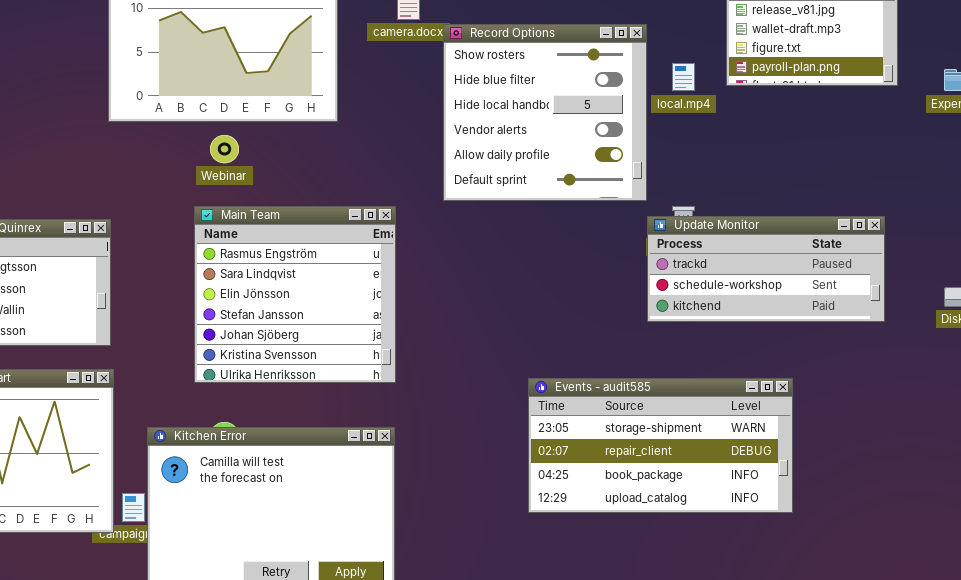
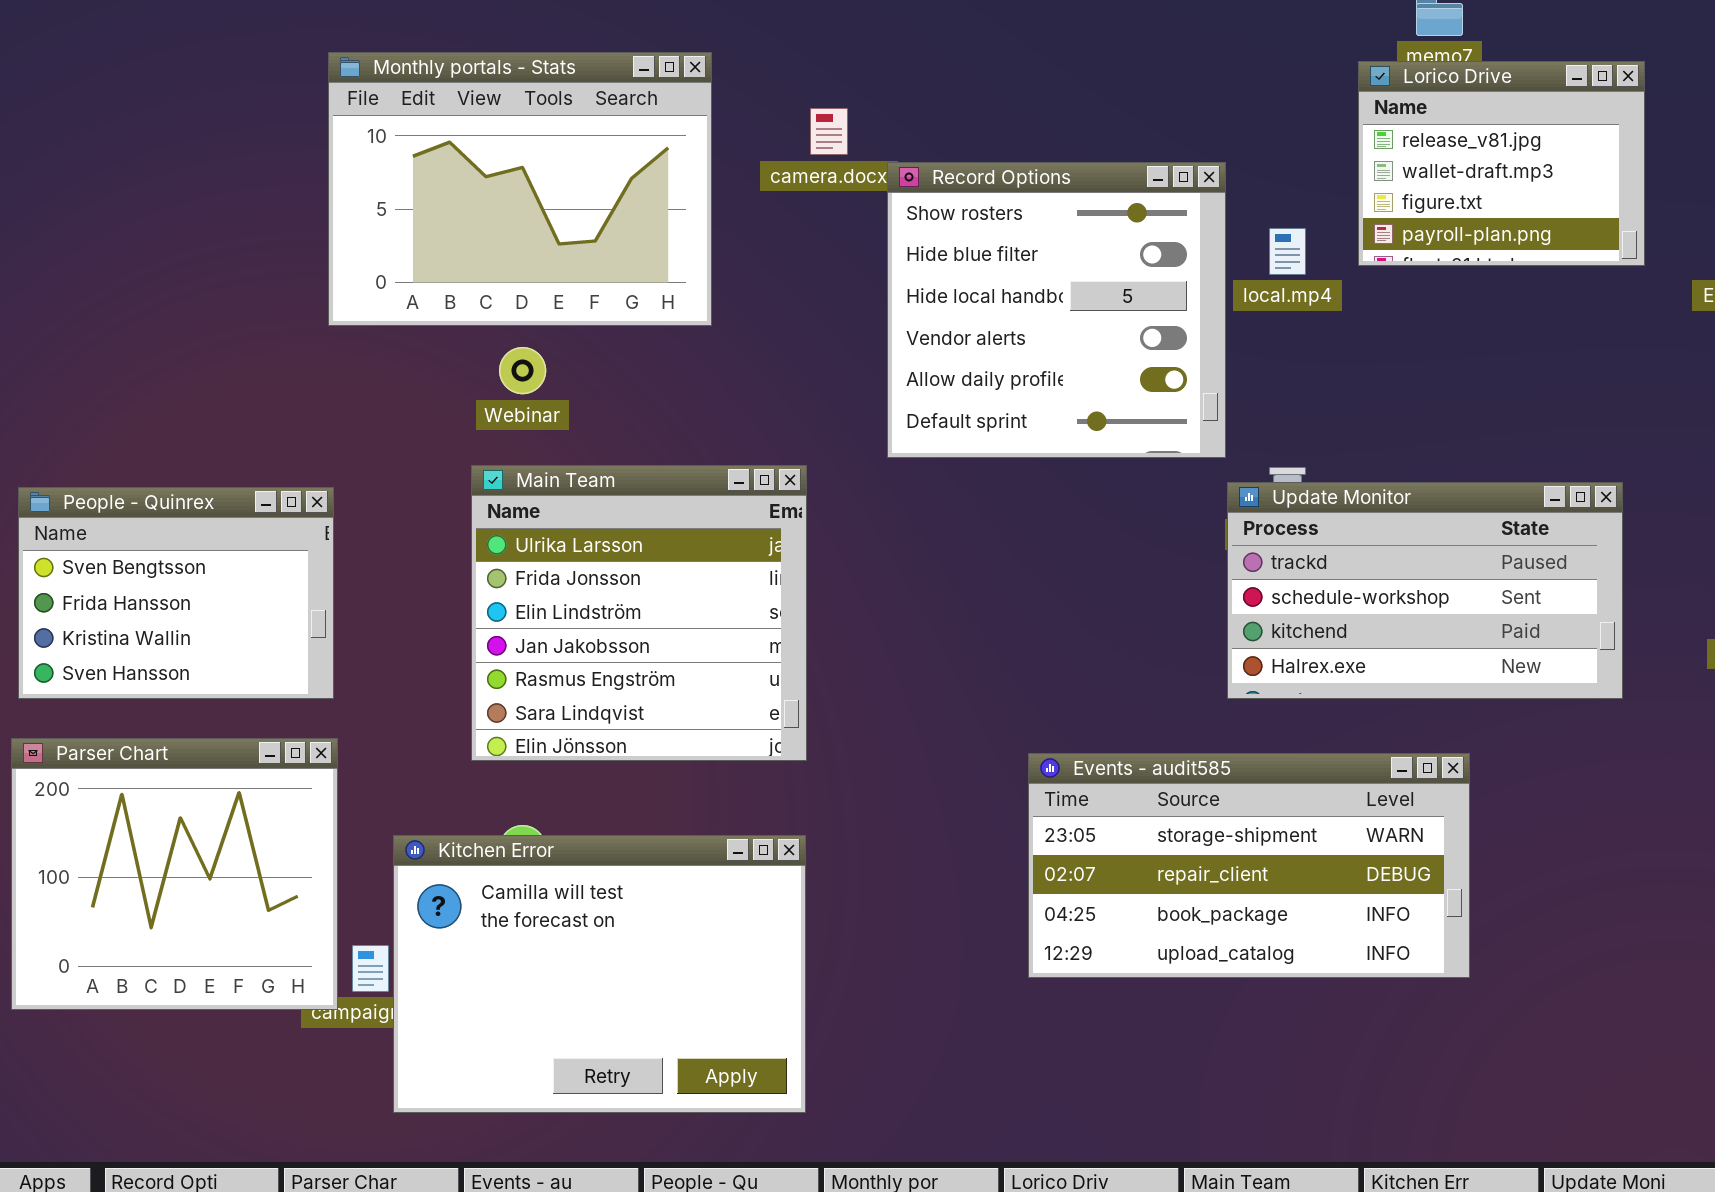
Main Team: [194,206,396,383] -> [471,465,807,761], scrolled up 4 rows
Update Monitor: [647,216,885,322] -> [1227,482,1623,699], resized

